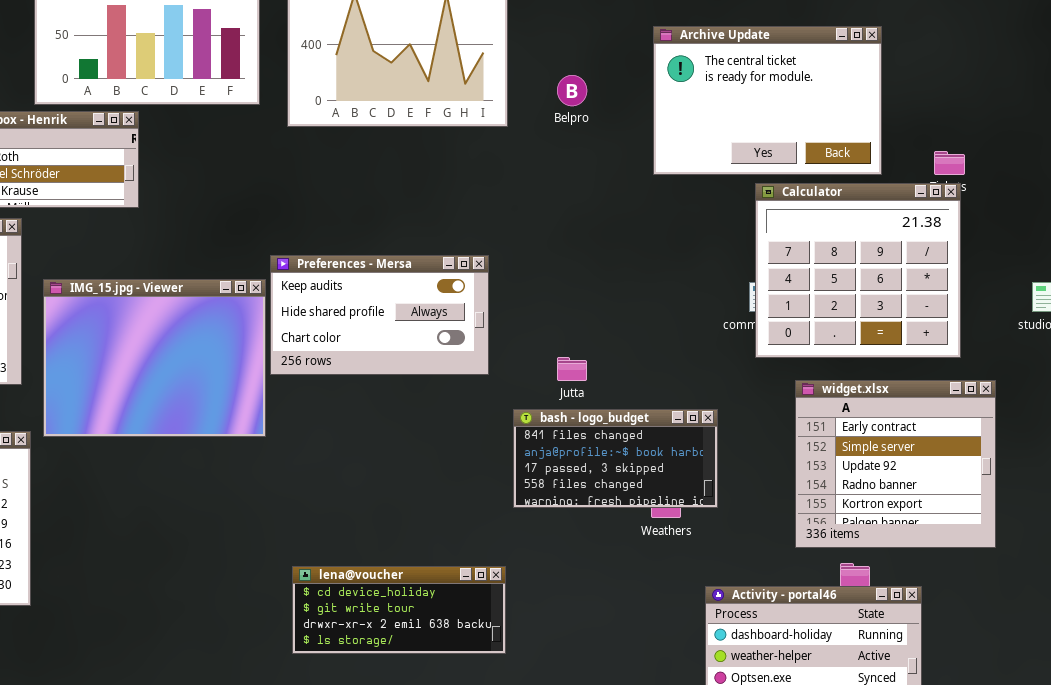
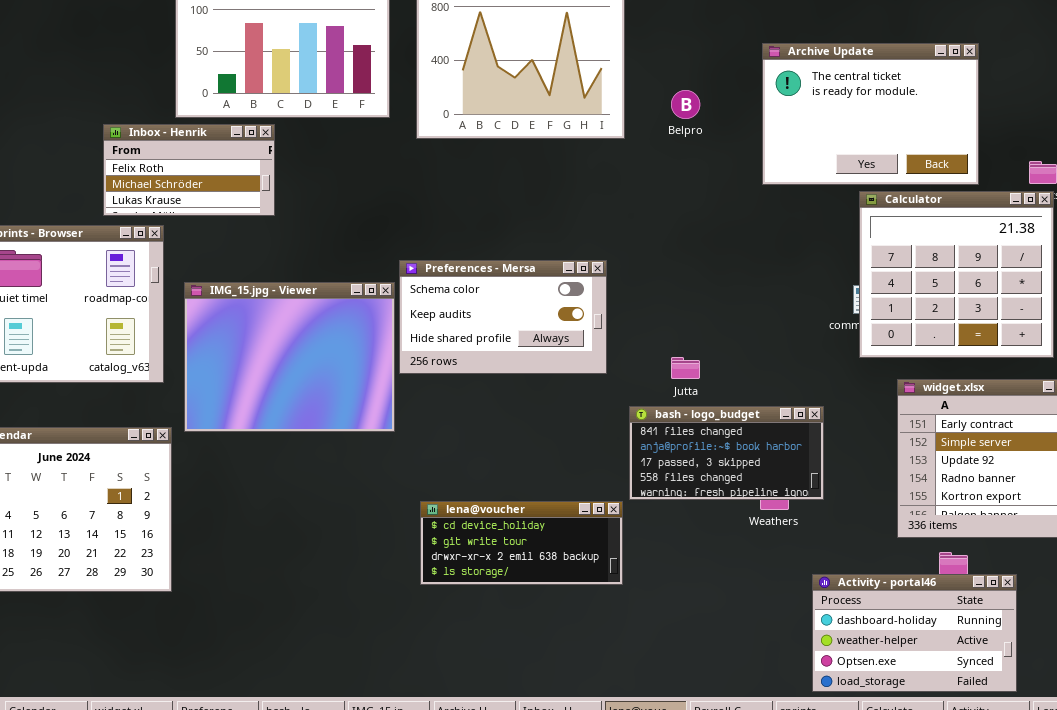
Preferences - Mersa: [270,255,489,375] -> [399,260,607,374], scrolled up 1 row
lena@voucher: [292,566,506,654] -> [420,501,623,585], moved

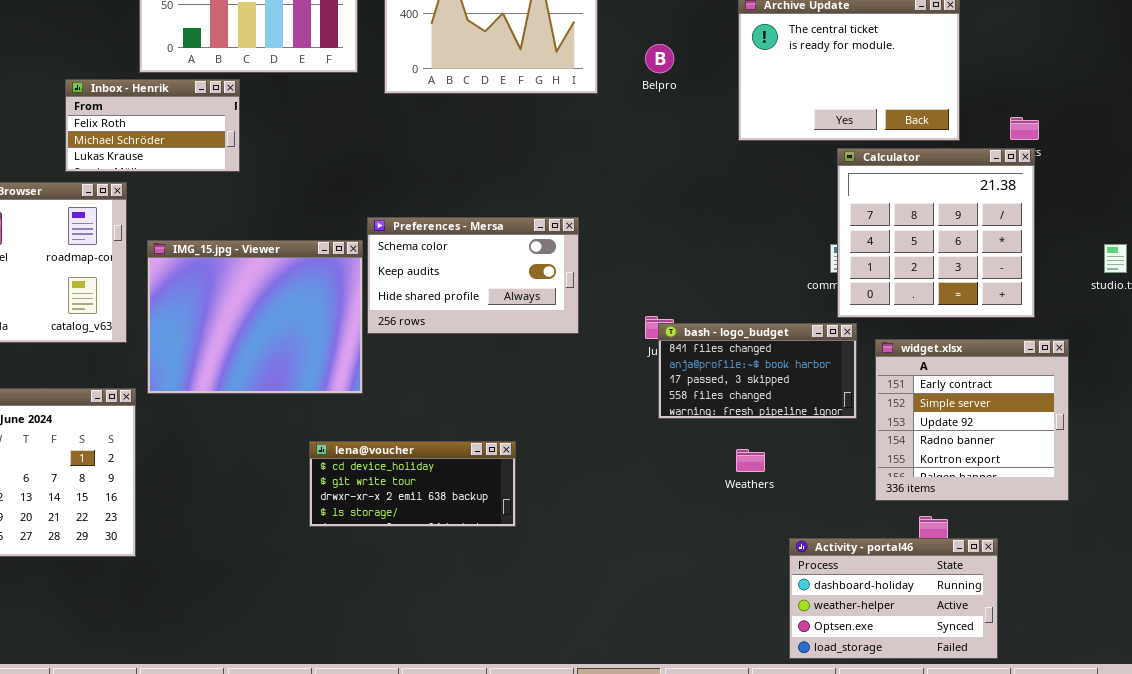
bash - logo_budget: [629,406,824,500] -> [658,323,857,419], moved
lena@voucher: [420,501,623,585] -> [309,441,516,527], moved

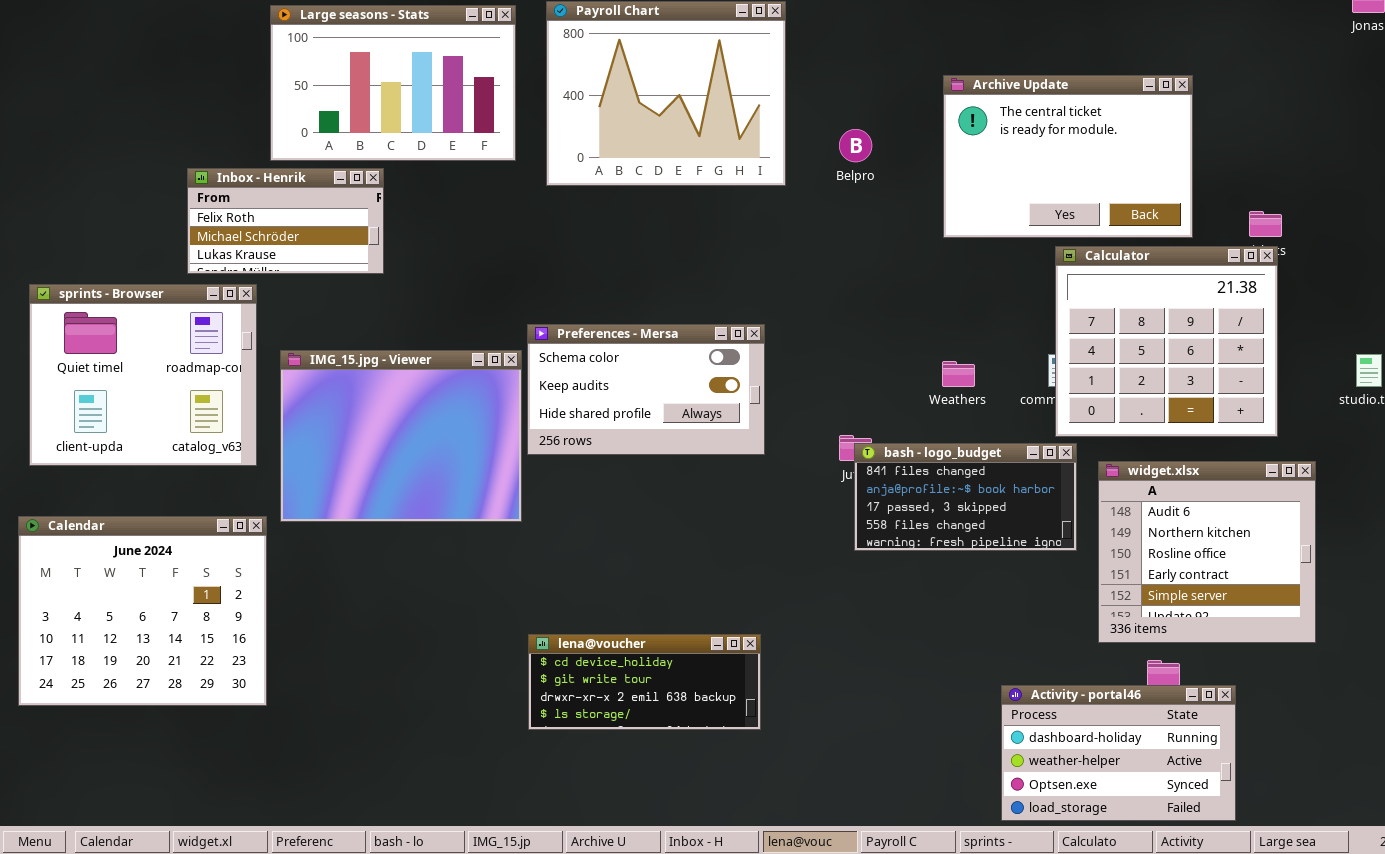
widget.xlsx: [875,339,1069,501] -> [1098,461,1316,643], scrolled up 3 rows
lena@voucher: [309,441,516,527] -> [528,634,761,730], moved
Weathers: [736,449,765,472] -> [942,361,975,387], moved

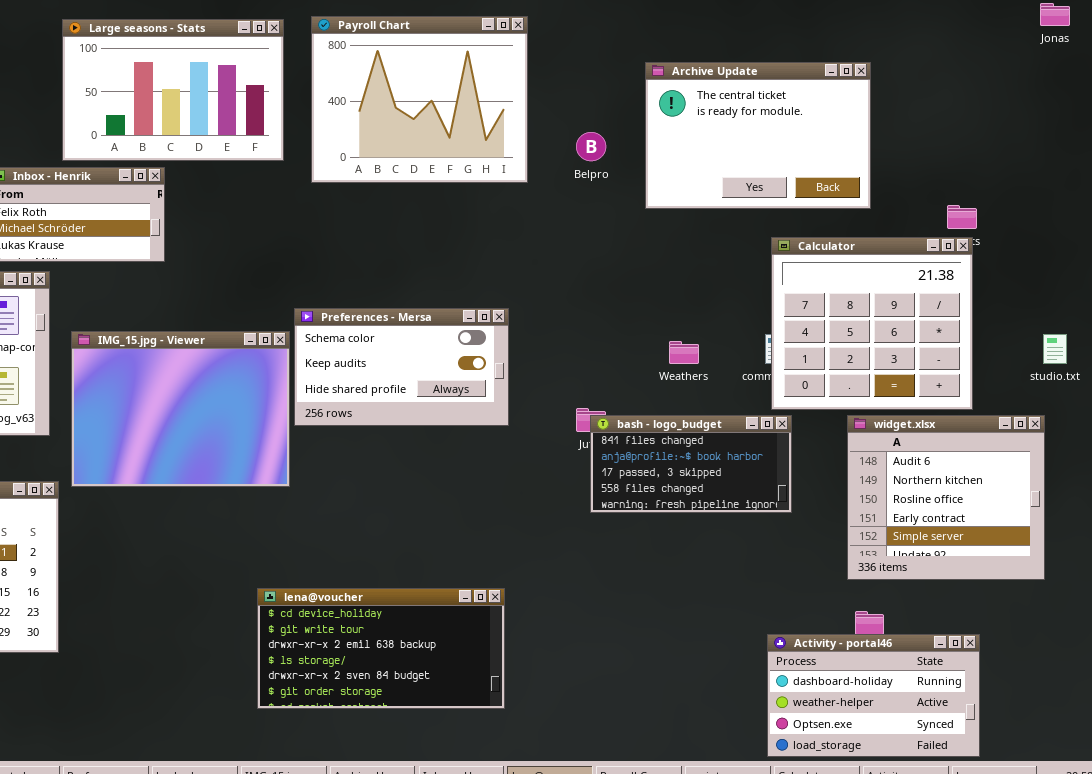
Archive Update: [943,75,1193,238] -> [645,62,871,209], moved
widget.xlsx: [1098,461,1316,643] -> [847,415,1045,580], moved
lena@voucher: [528,634,761,730] -> [257,588,505,709], resized
Activity - portal46: [1001,685,1236,821] -> [767,634,980,757], moved

